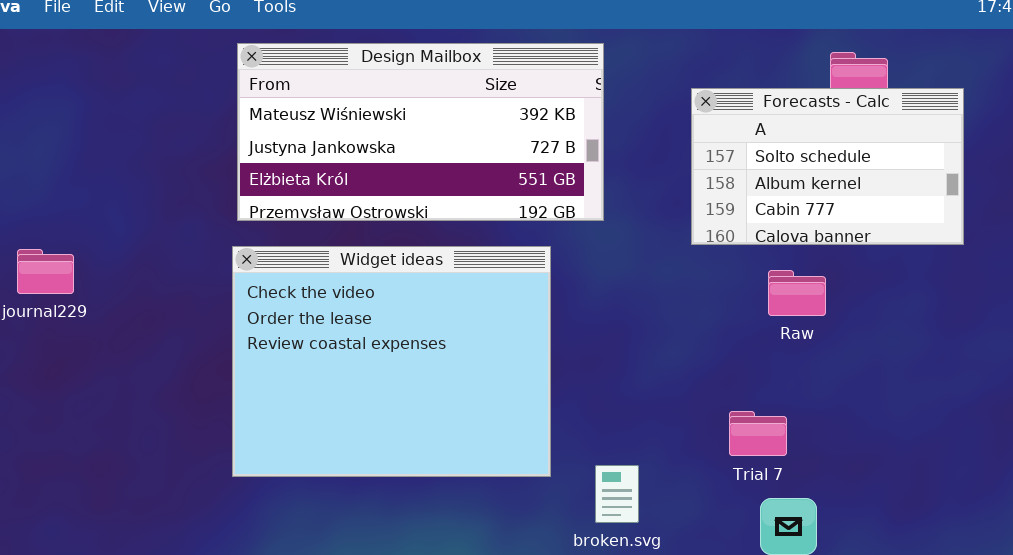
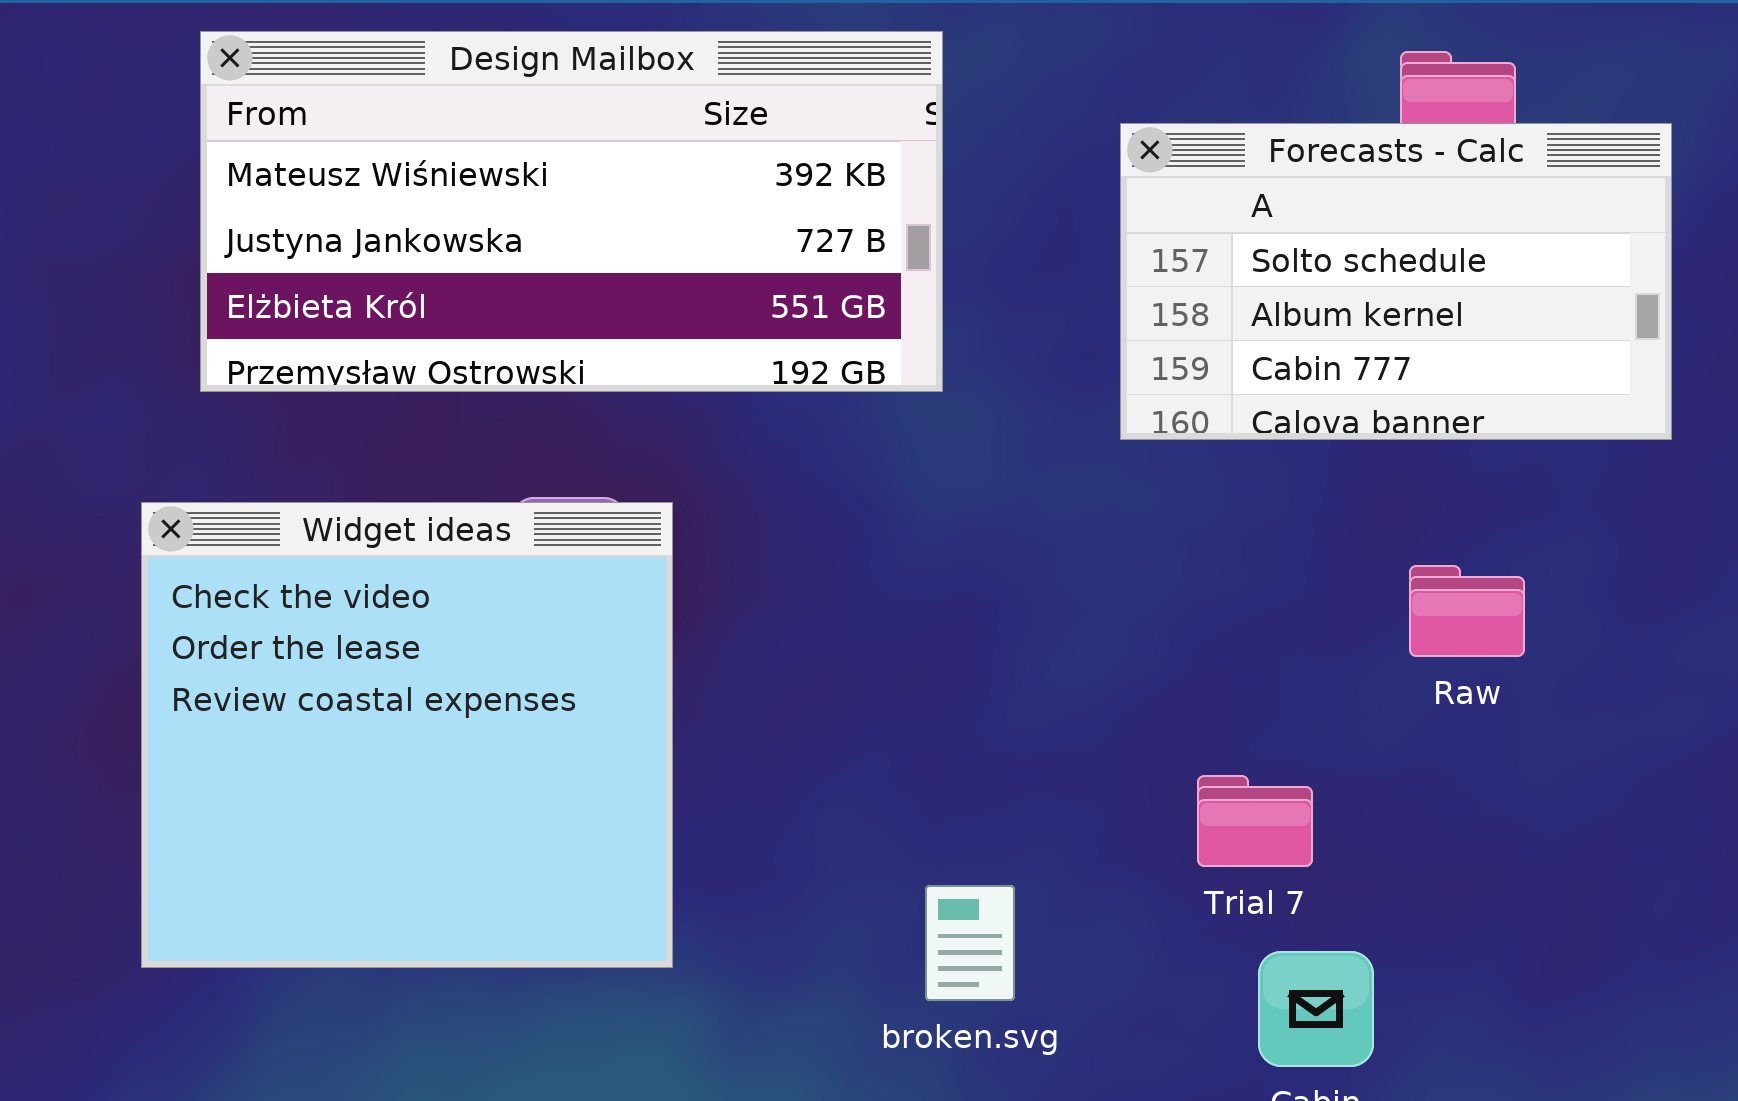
Widget ideas: [232,246,551,477] -> [141,502,673,968], moved, resized
Raw: [768,270,826,316] -> [1409,565,1525,657], moved

